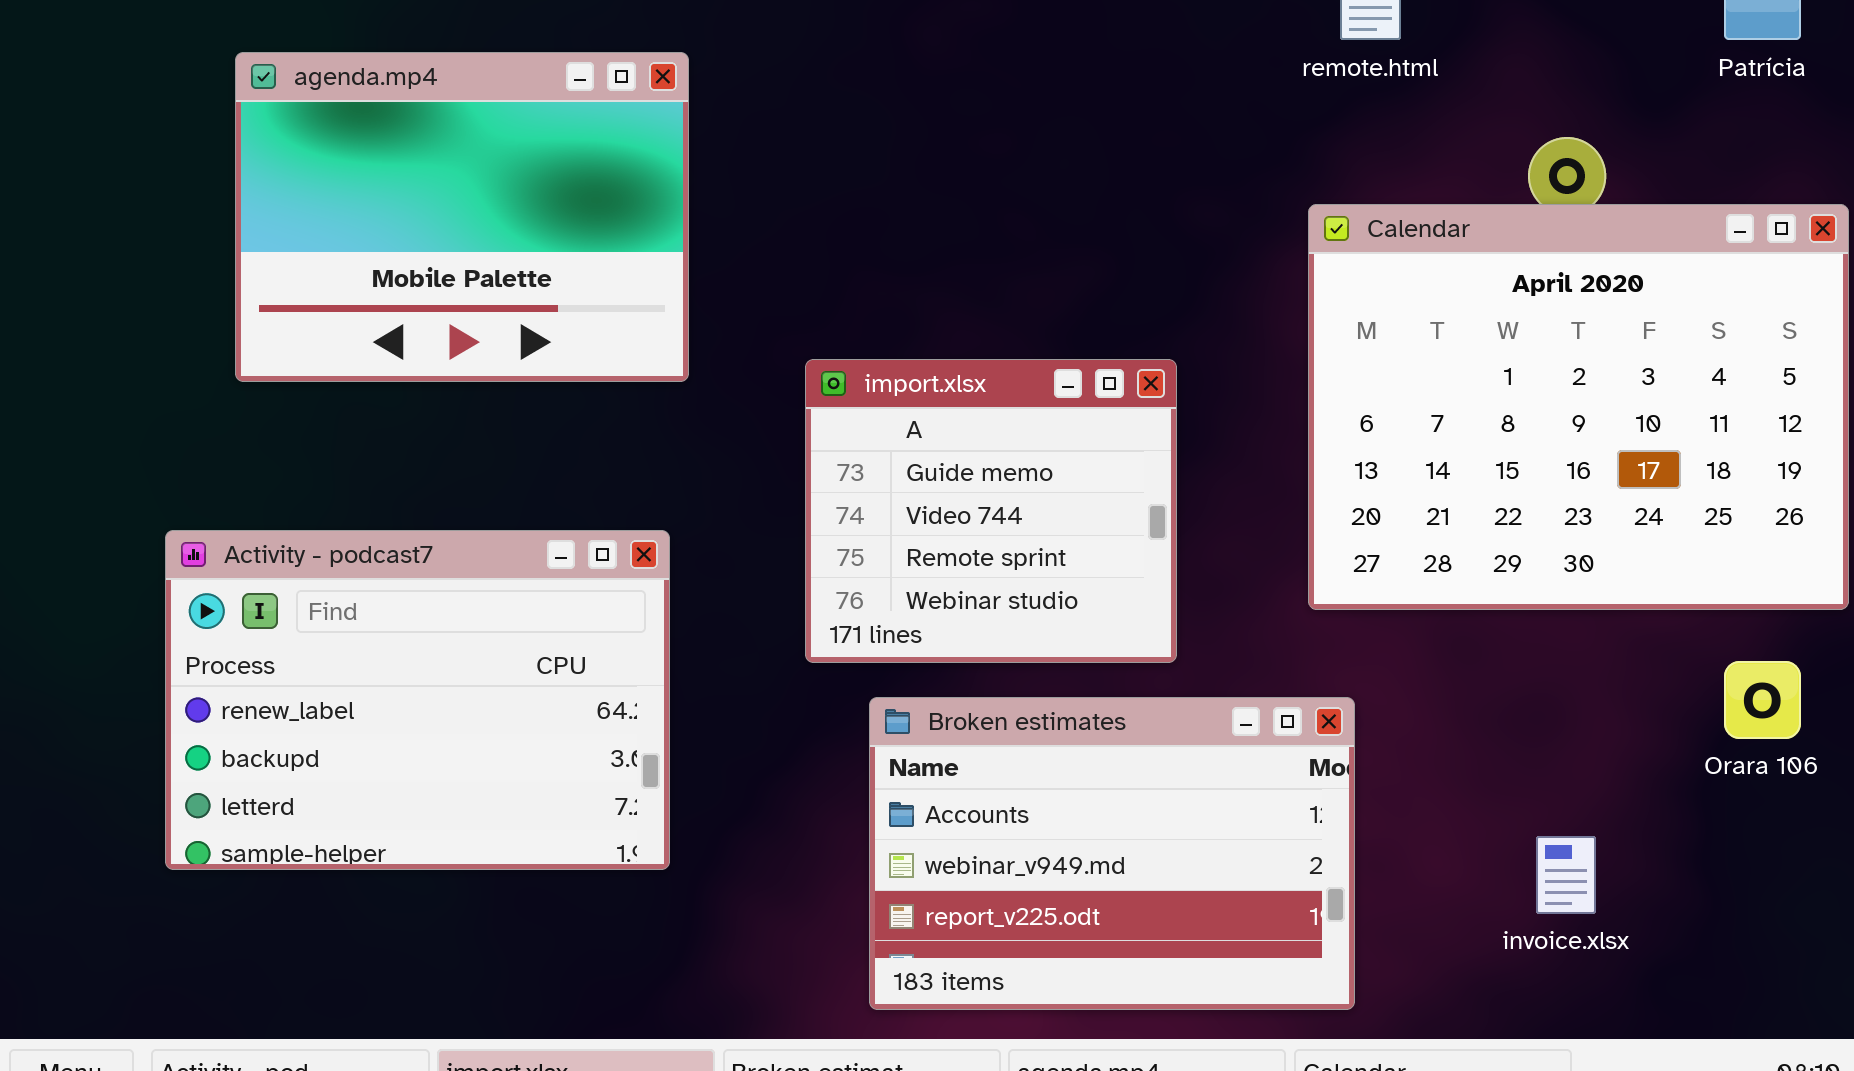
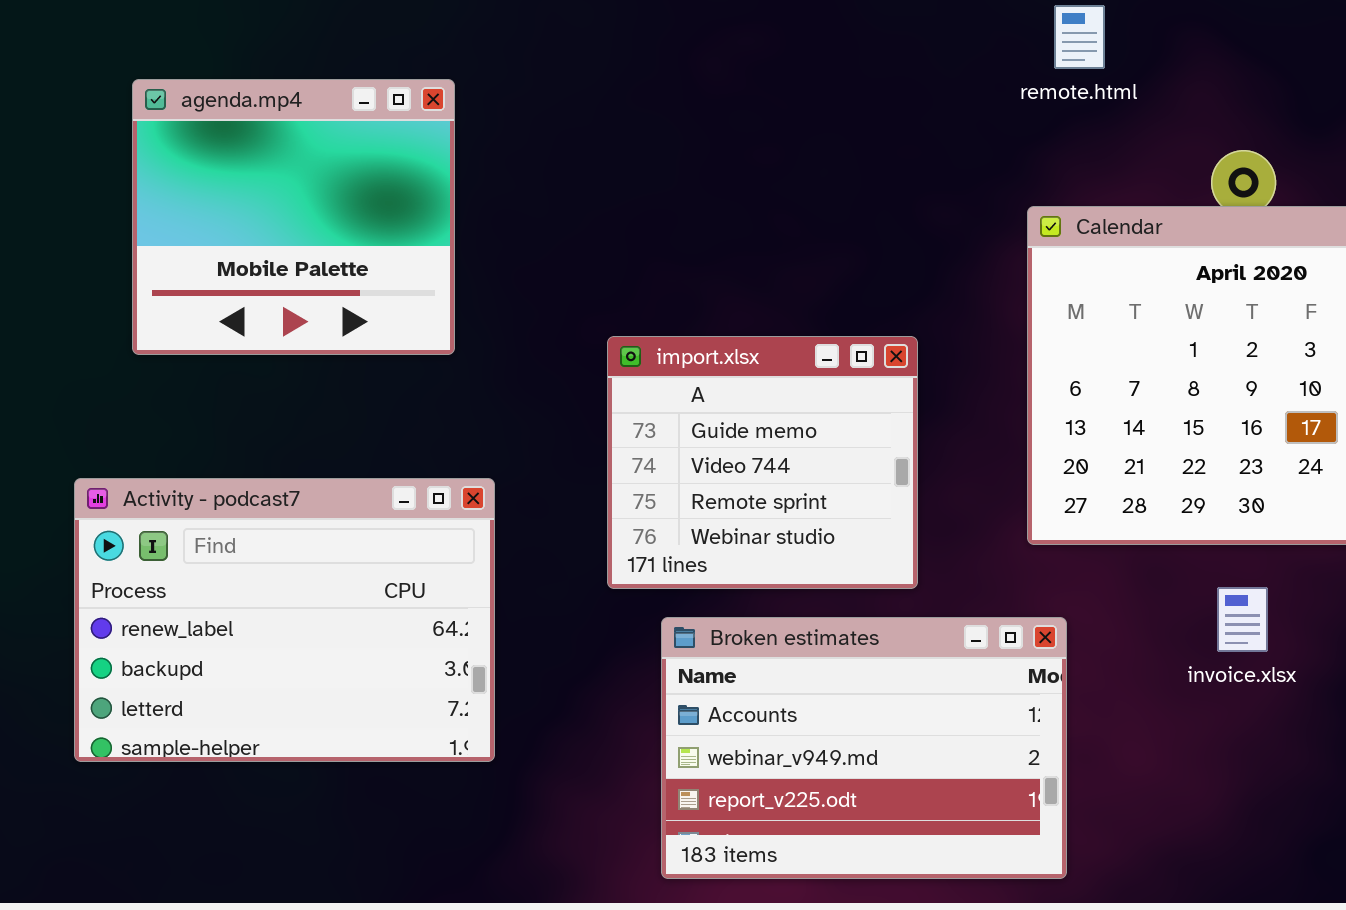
agenda.mp4: [235,52,689,382] -> [132,79,455,355], resized
invoice.xlsx: [1536,836,1596,914] -> [1217,587,1268,652], moved

